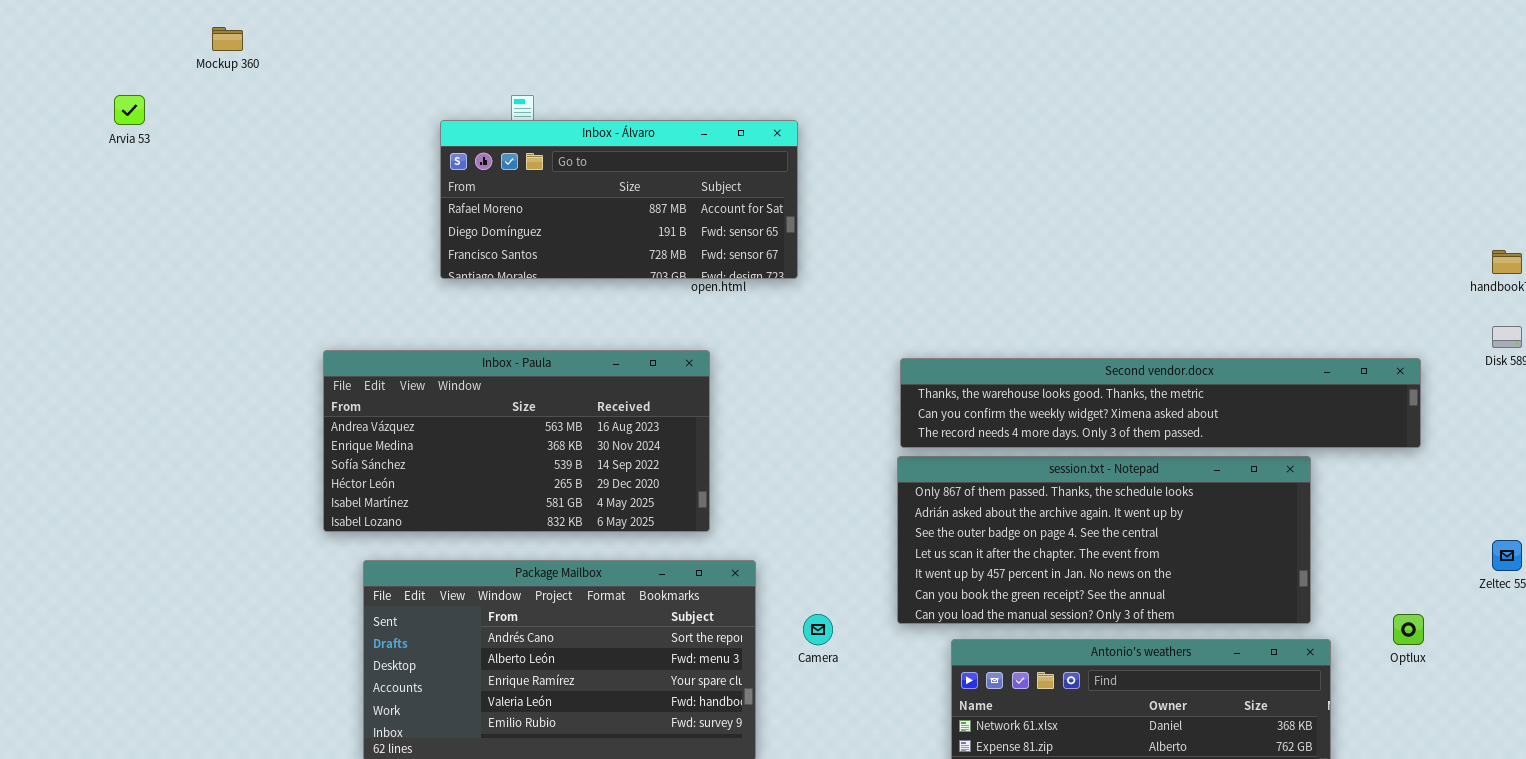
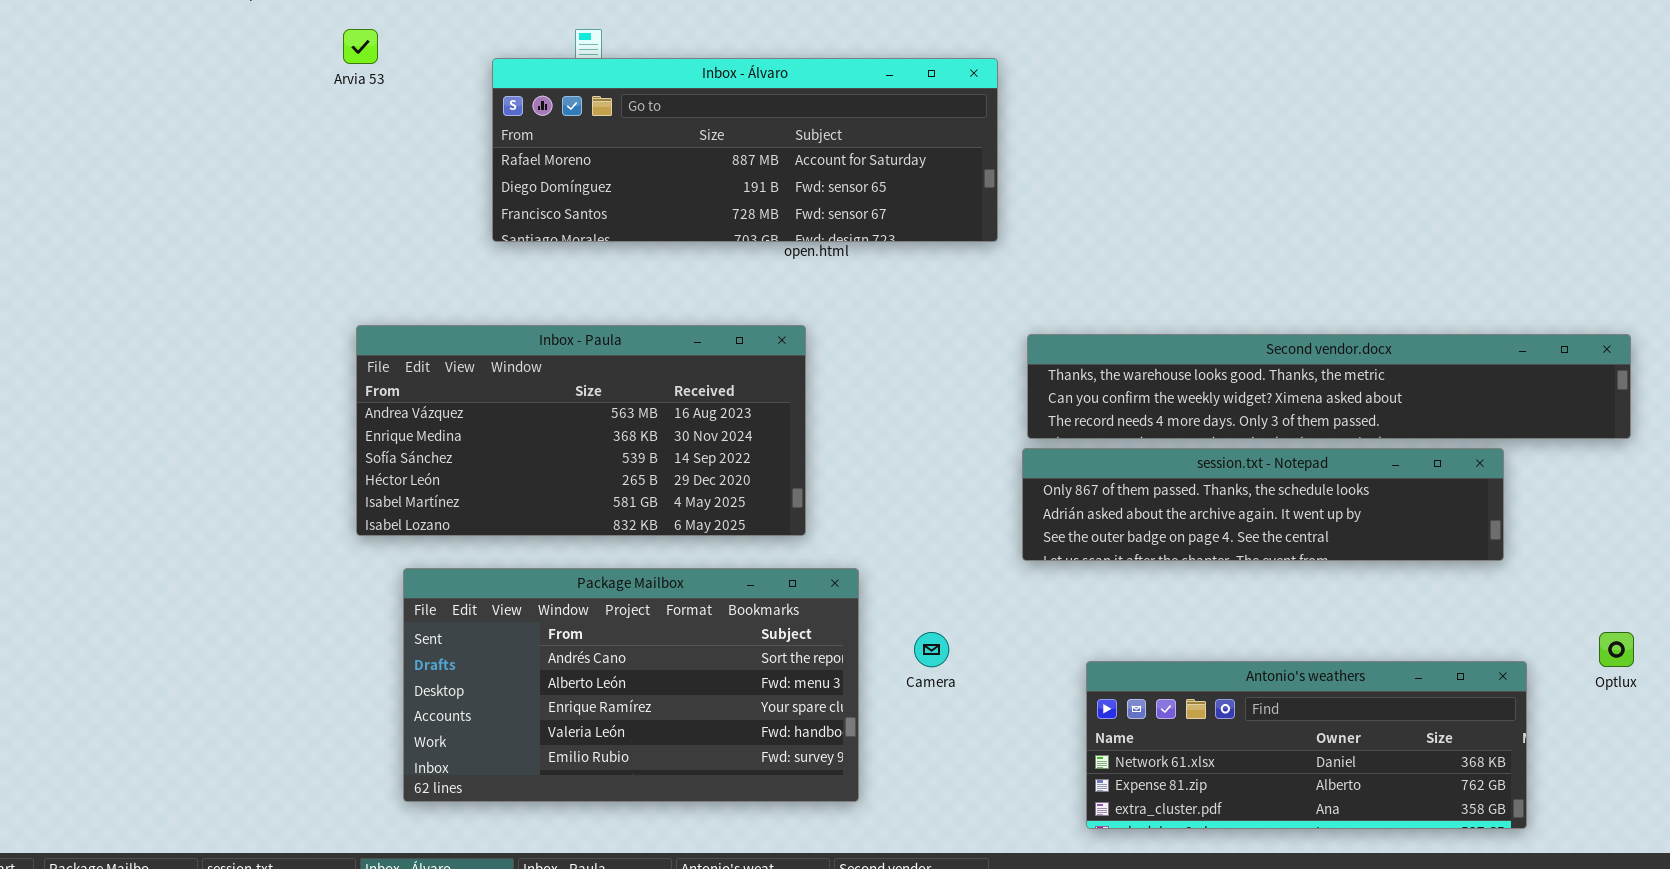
Arvia 53: [114,95,145,125] -> [343,29,378,64], moved
Inbox - Álvaro: [440,120,798,279] -> [492,58,998,242], resized
session.txt - Notepad: [897,456,1311,624] -> [1022,448,1504,561], resized

